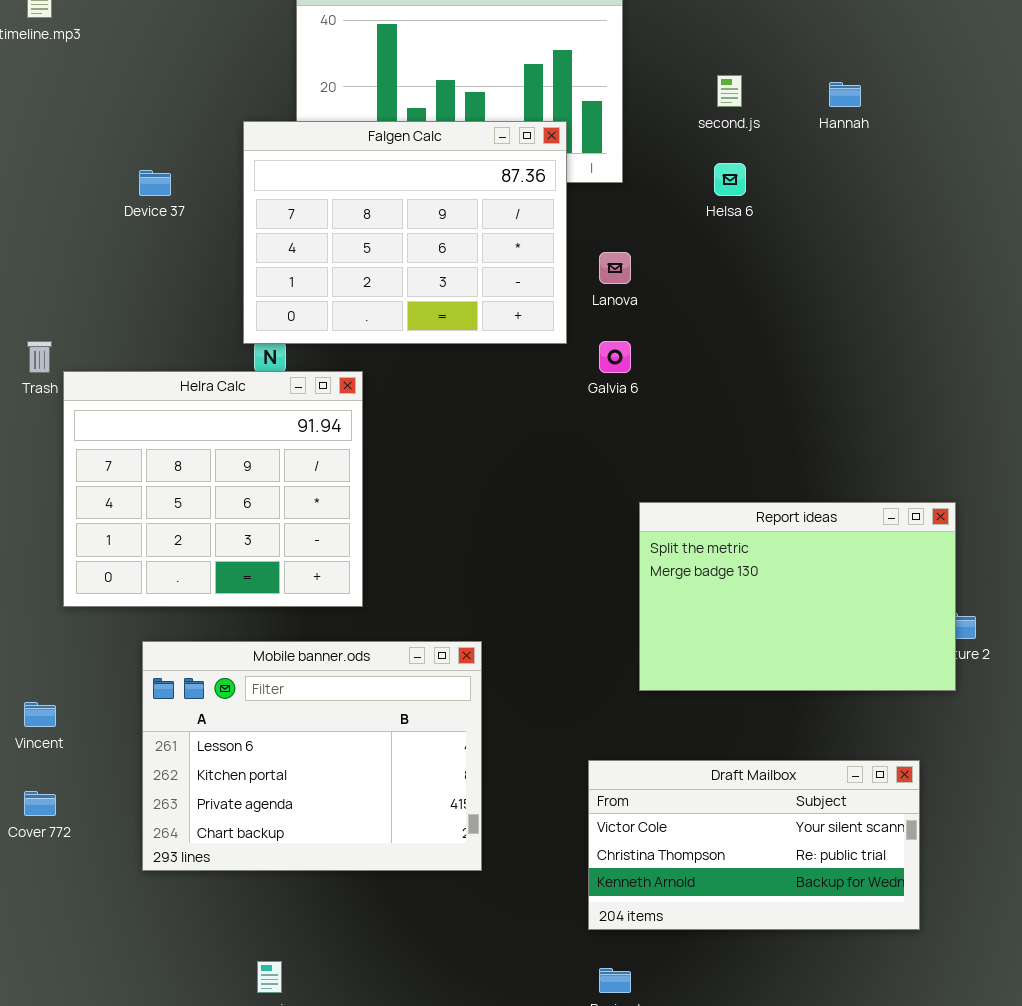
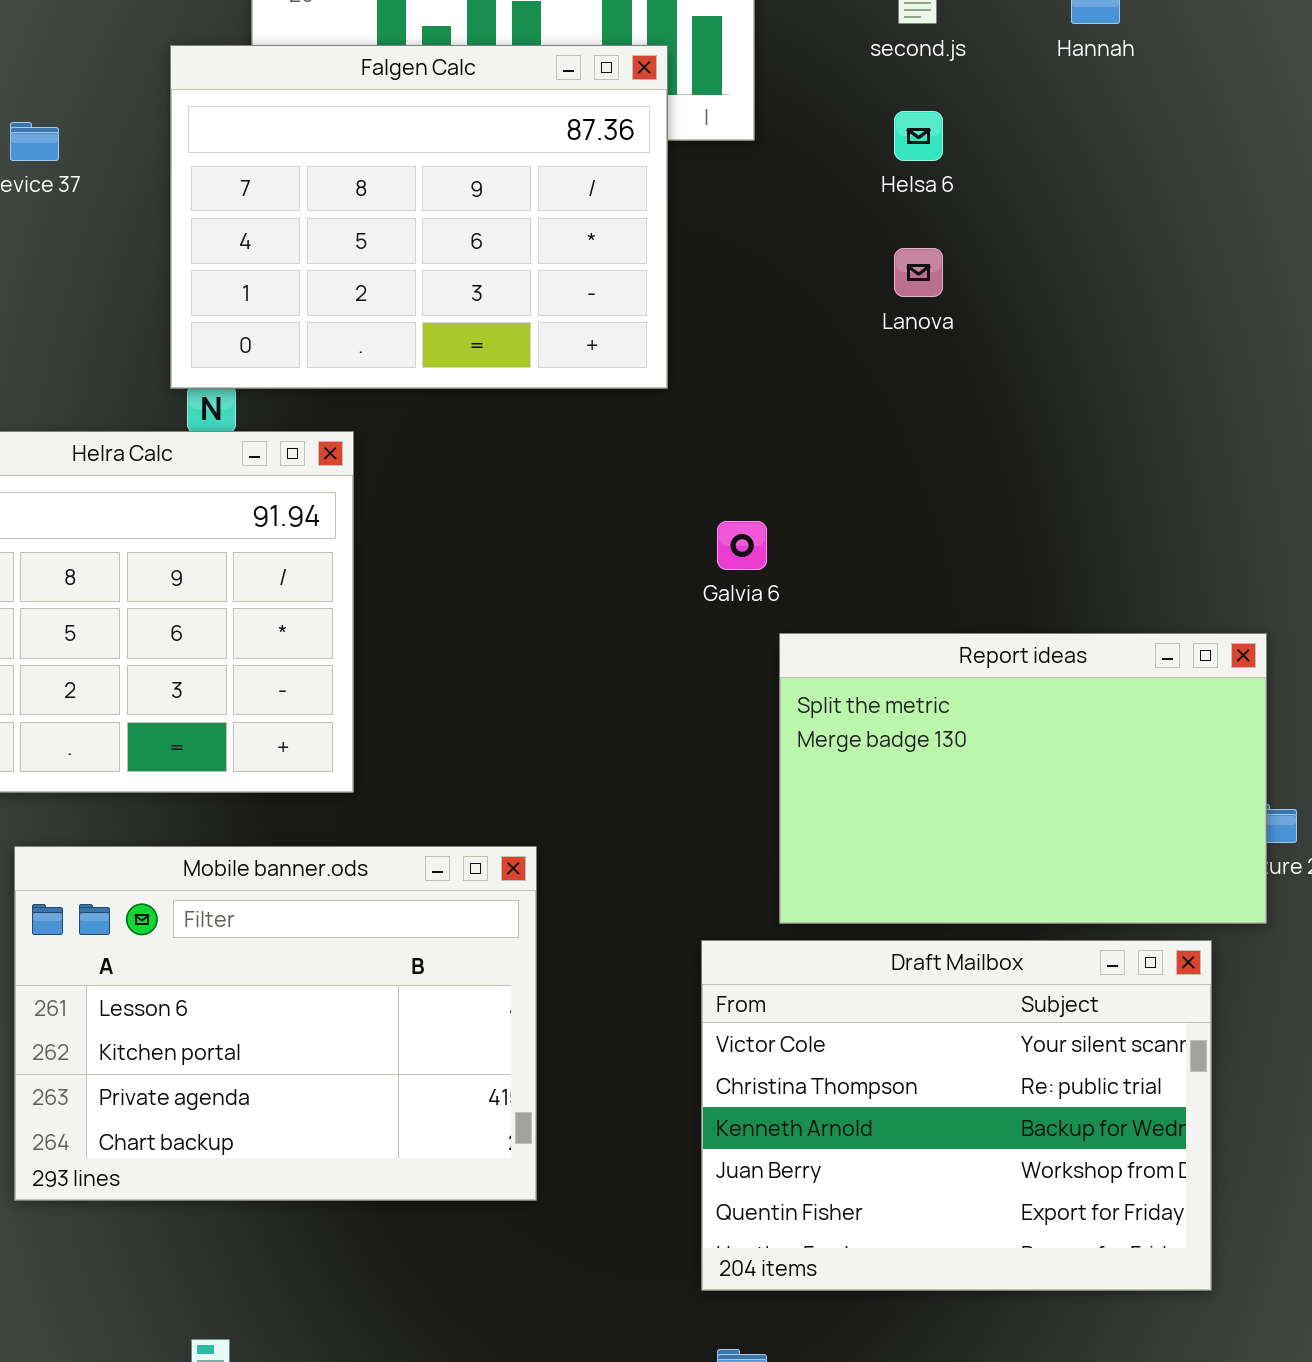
Lanova: [599,252,631,284] -> [894,248,943,297], moved
Galvia 6: [599,341,631,373] -> [717,521,767,570], moved
Draft Mailbox: [588,760,920,930] -> [701,940,1212,1291], resized

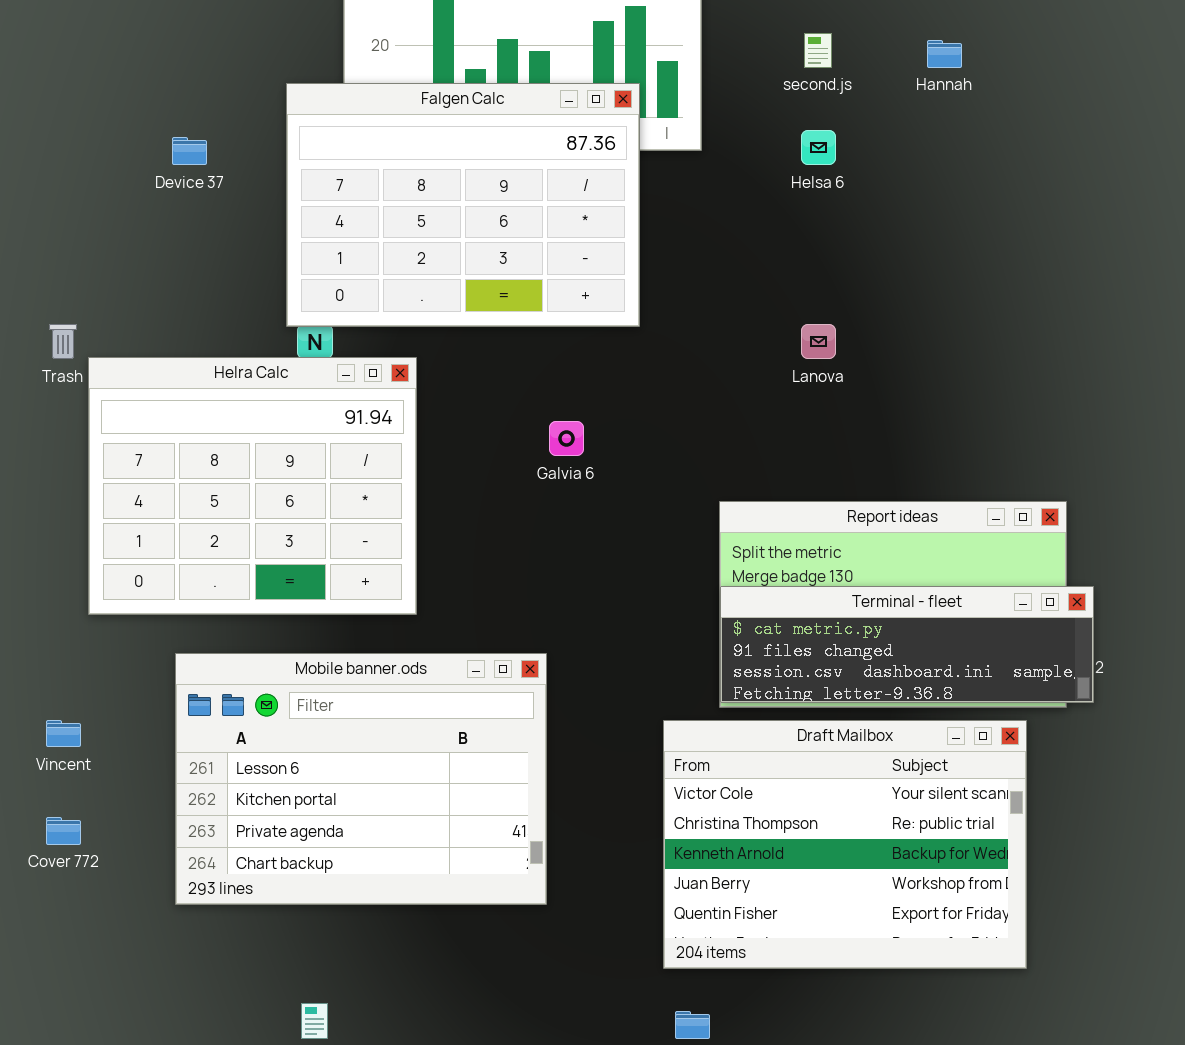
Lanova: [894,248,943,297] -> [801,324,836,359], moved
Galvia 6: [717,521,767,570] -> [549,421,584,456], moved
Terminal - fleet: none -> [720,586,1094,703], opened

